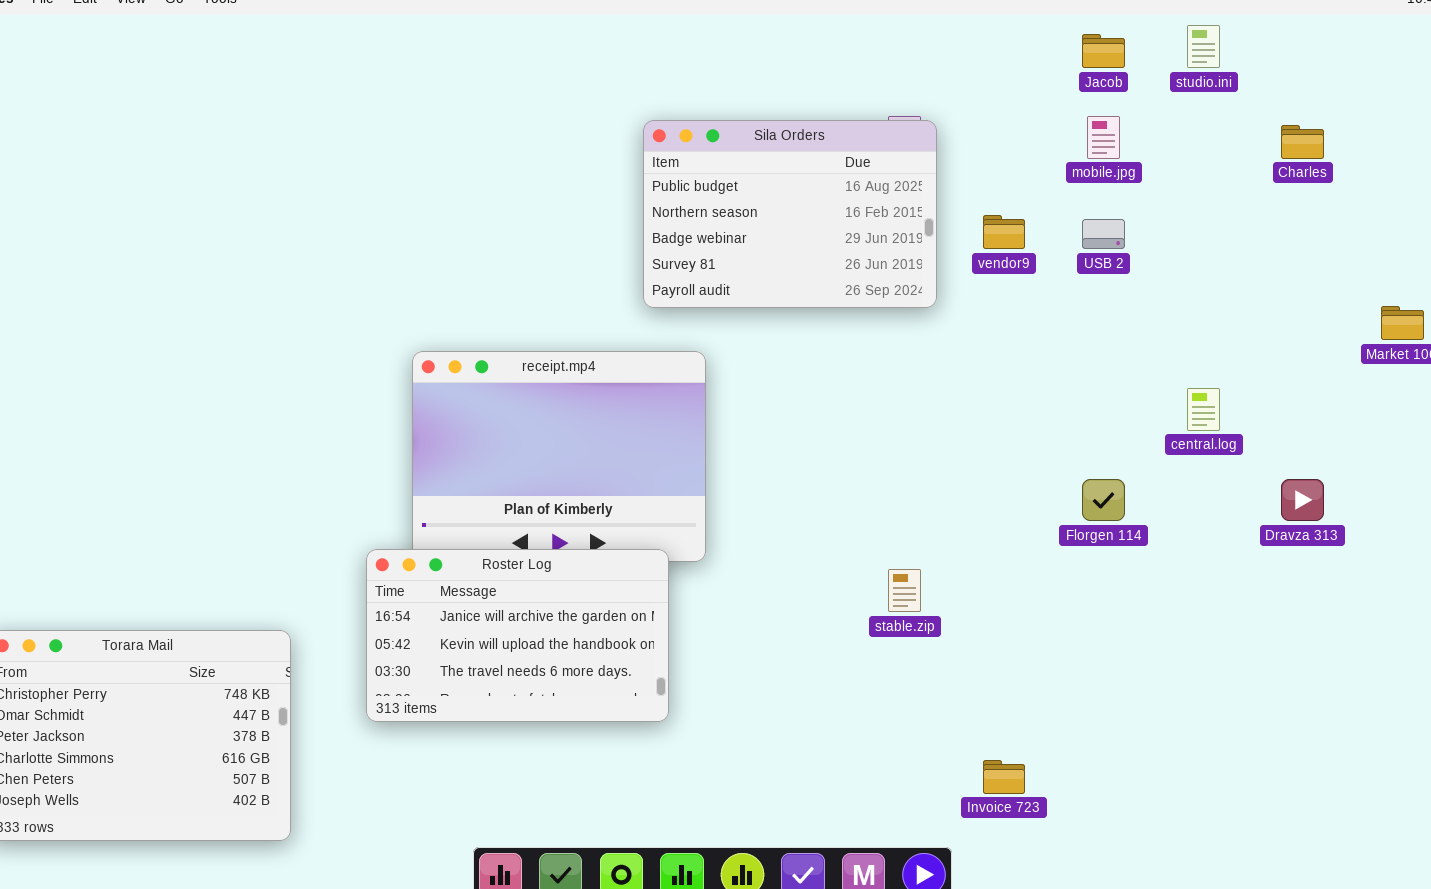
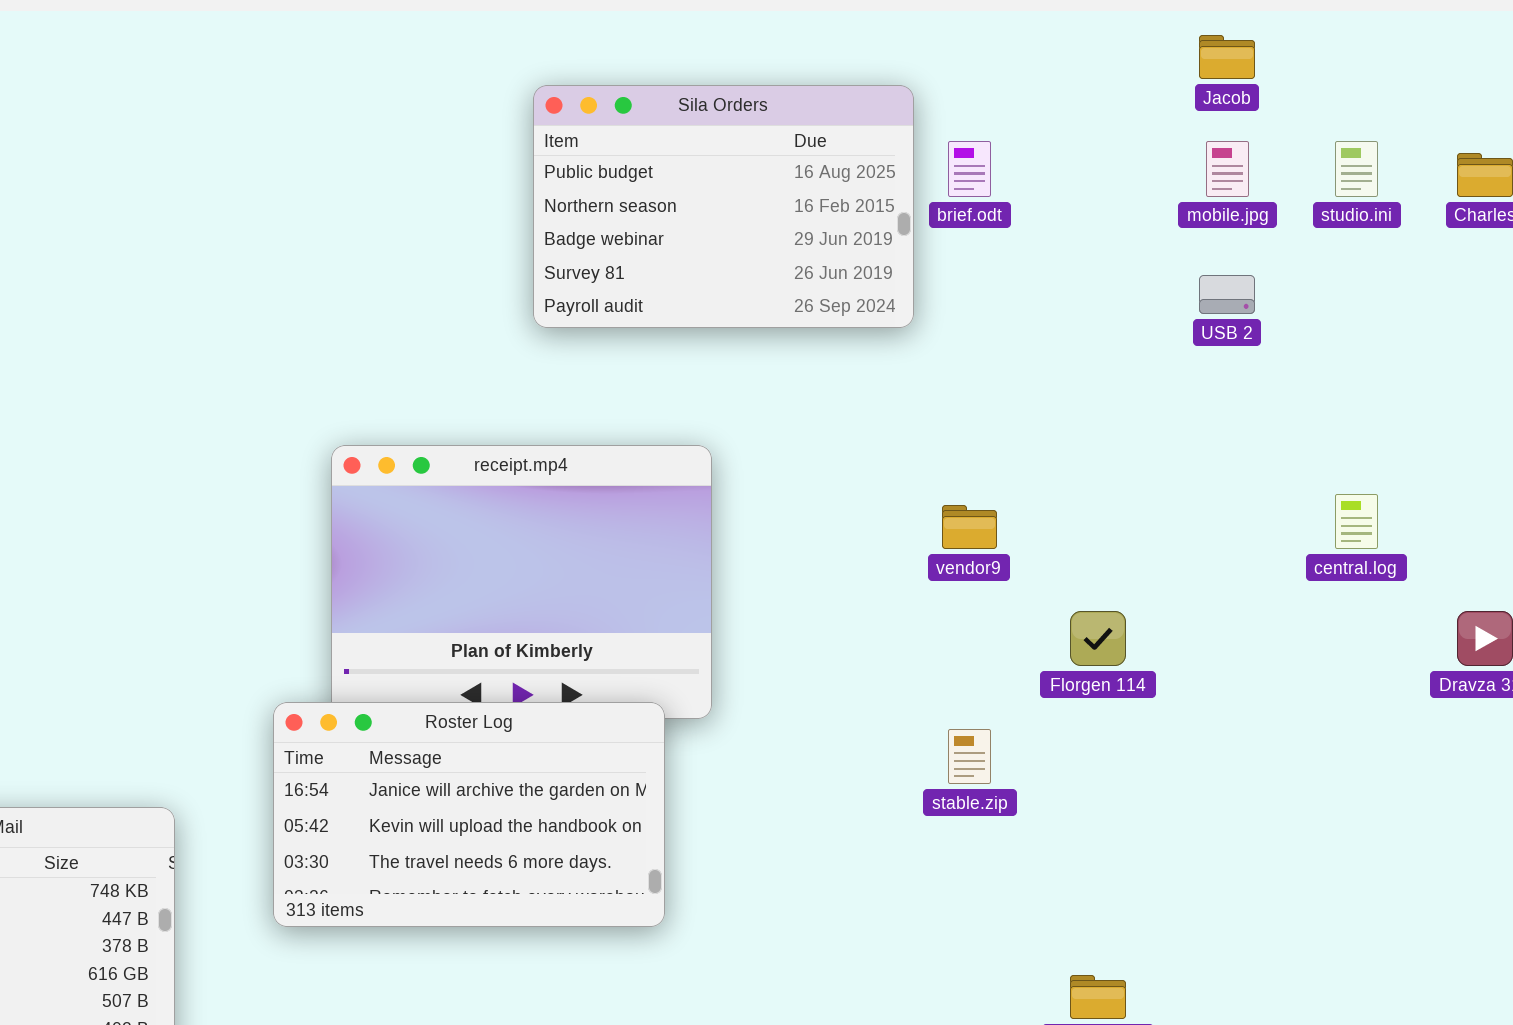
studio.ini: [1187,25,1220,68] -> [1335,141,1378,197], moved
Sila Orders: [643,120,937,308] -> [533,85,914,328], moved
vendor9: [983,215,1025,249] -> [942,505,997,549], moved
Florgen 114: [1082,479,1125,521] -> [1070,611,1126,666], moved

